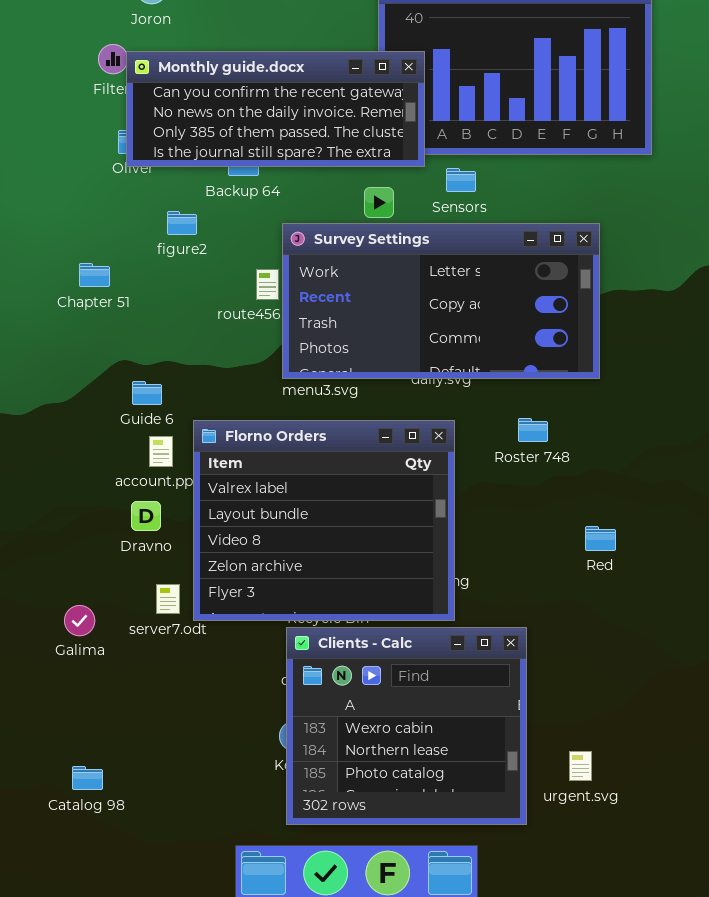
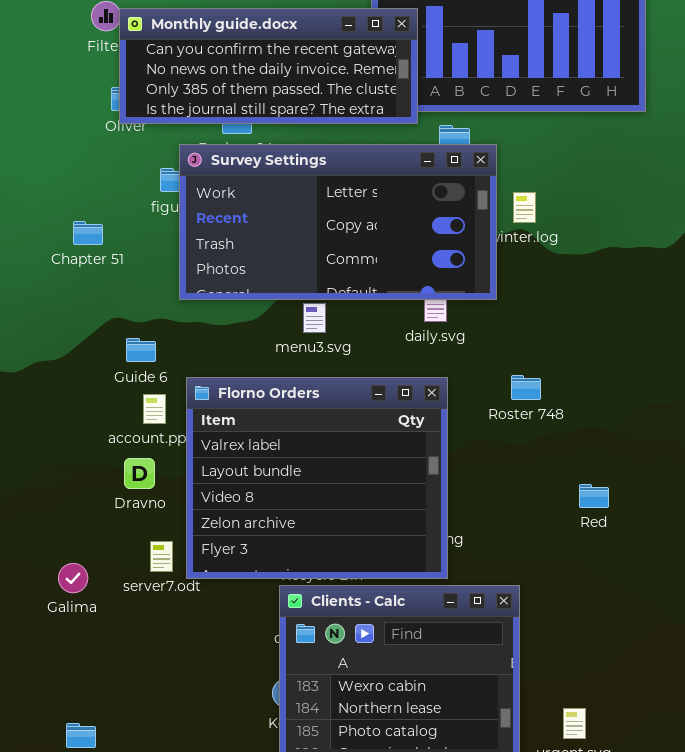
Survey Settings: [282,223,600,379] -> [179,144,497,300], moved

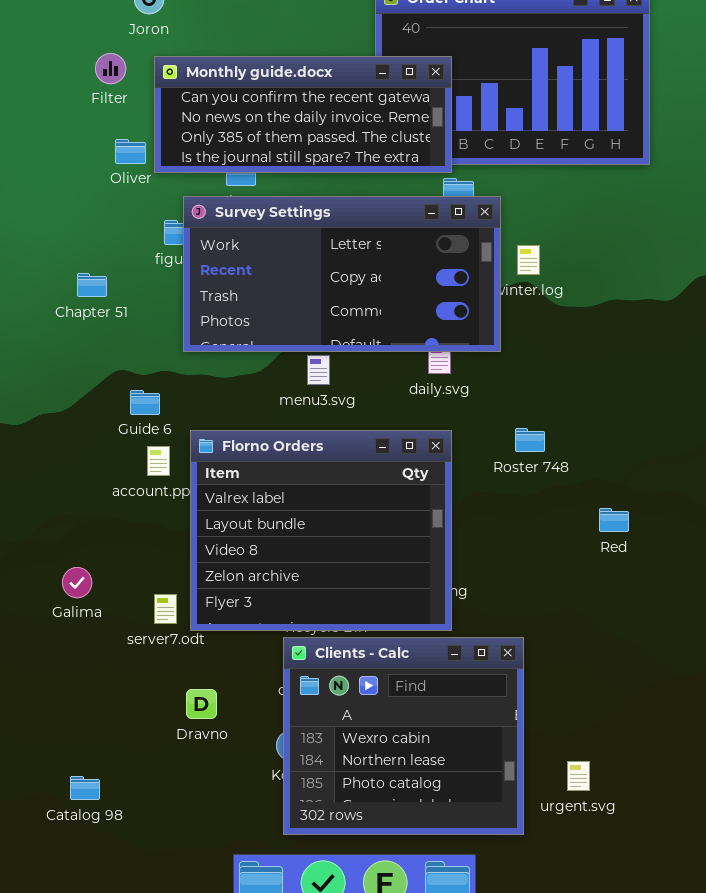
Monthly guide.docx: [119,8,418,124] -> [154,56,452,173], moved
Dravno: [124,458,155,489] -> [186,689,217,719], moved
Red: [579,484,609,508] -> [599,508,629,532], moved
Galima: [58,563,88,593] -> [62,567,92,598], moved

